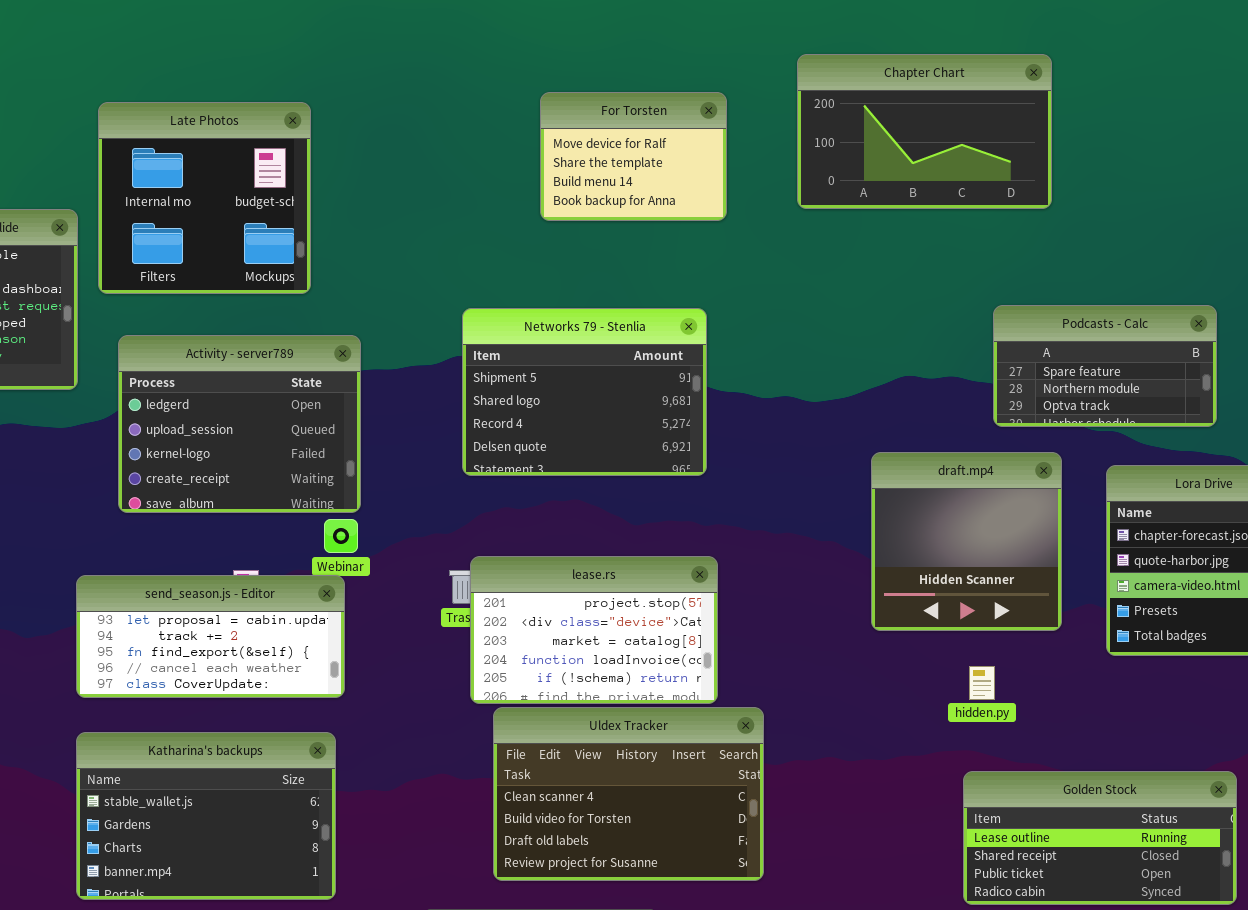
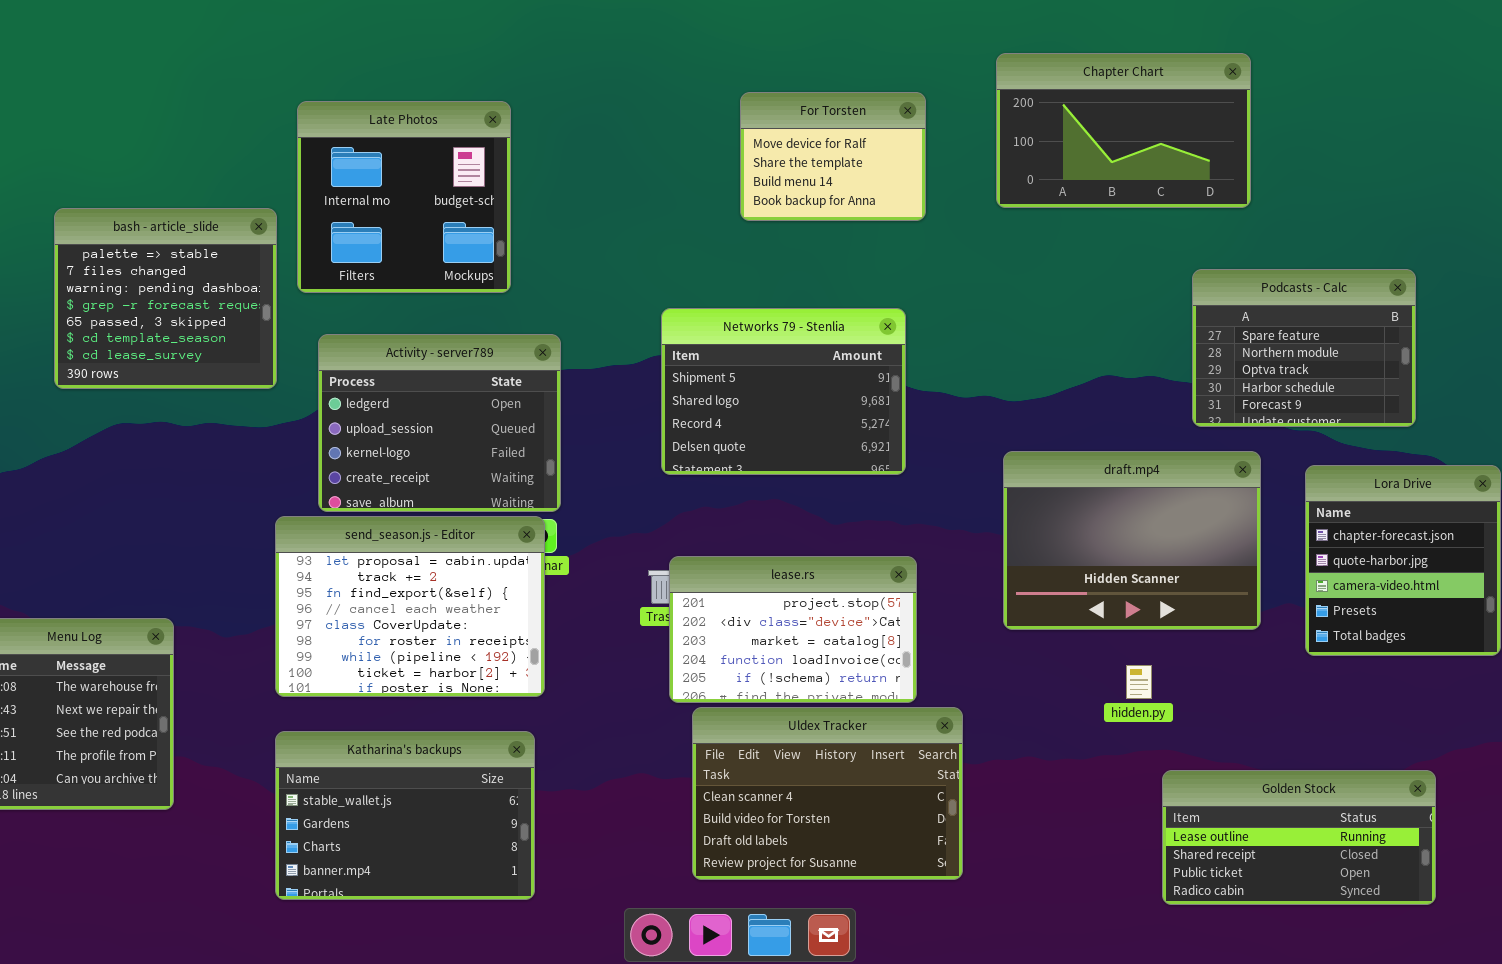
Podcasts - Calc: [993,305,1217,427] -> [1192,269,1416,427], resized
draft.mp4: [871,452,1062,631] -> [1003,451,1261,630], resized
send_season.js - Editor: [76,575,345,698] -> [275,516,545,697], resized
hidden.py: [969,666,995,700] -> [1126,665,1152,699], moved

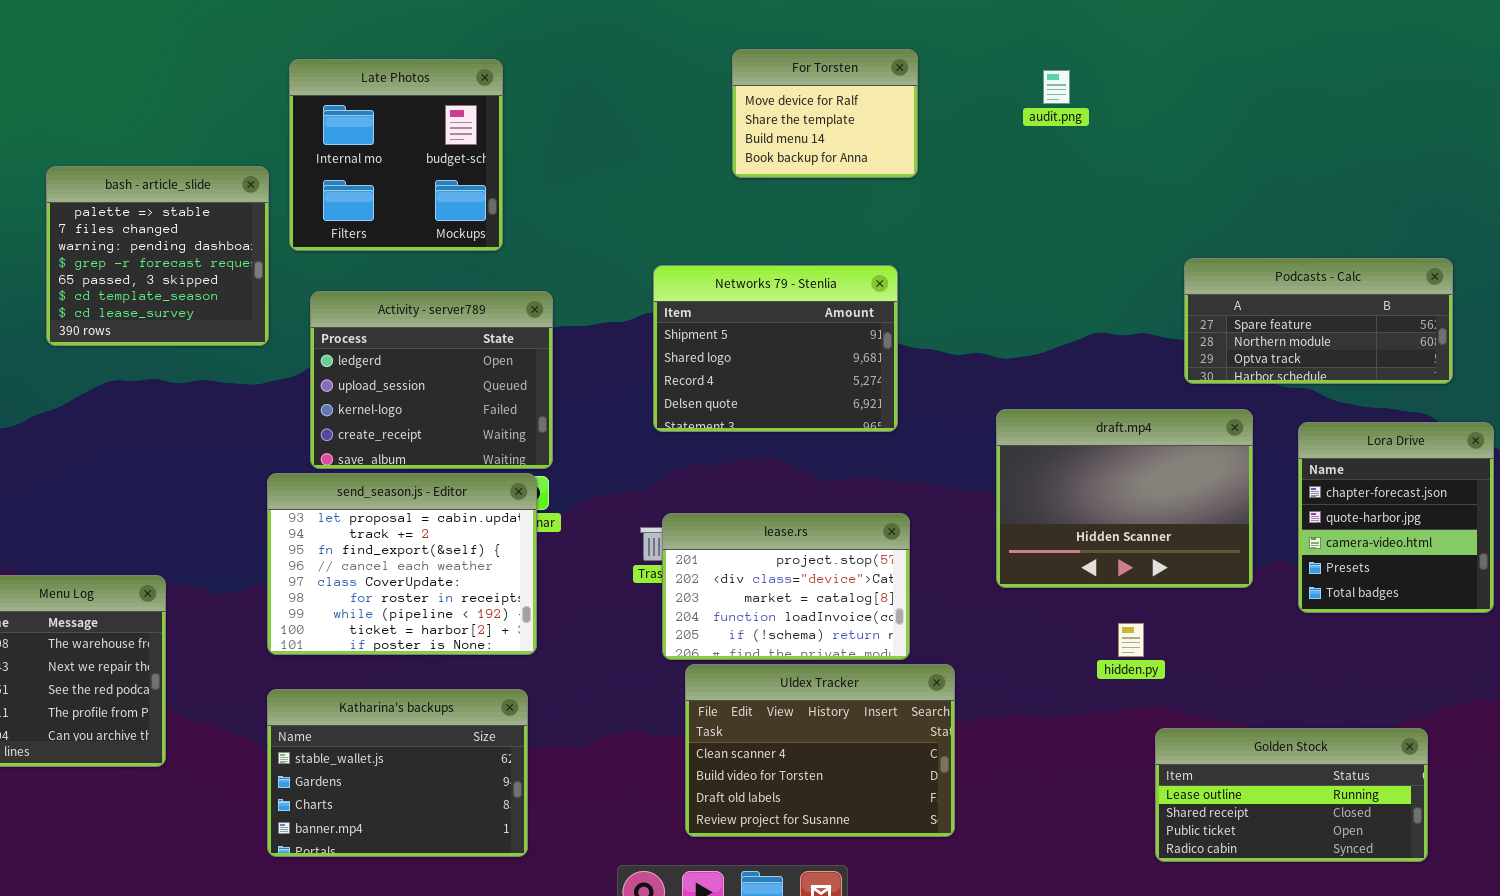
Chapter Chart: [996,53,1251,208] -> none, closed
Podcasts - Calc: [1192,269,1416,427] -> [1184,258,1453,384], resized

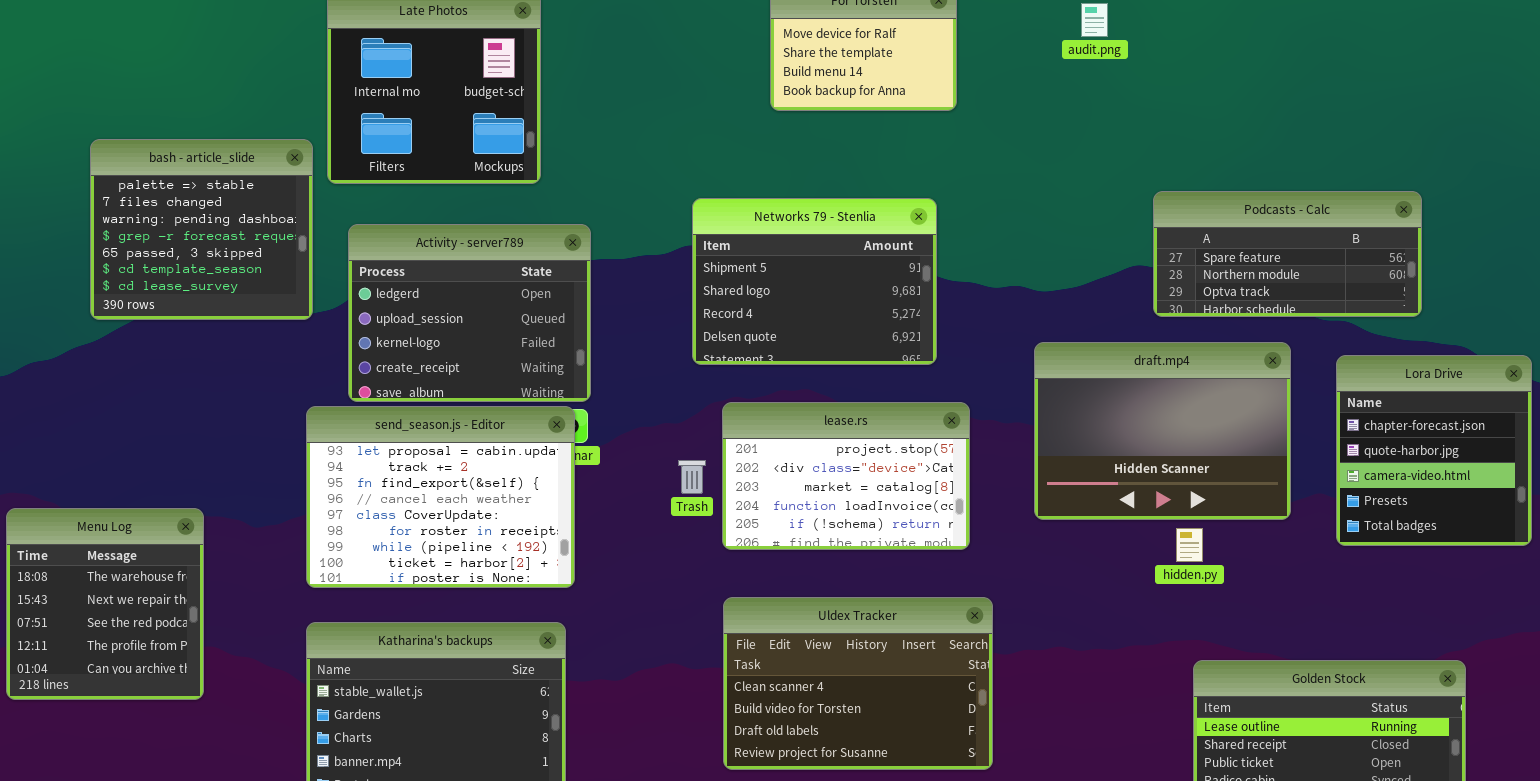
bash - article_slide: [46,166,269,346] -> [90,139,313,320], moved
Podcasts - Calc: [1184,258,1453,384] -> [1153,191,1422,317], moved
lease.rs: [662,513,910,660] -> [722,402,970,550], moved
hidden.py: [1118,623,1144,657] -> [1176,528,1203,562], moved

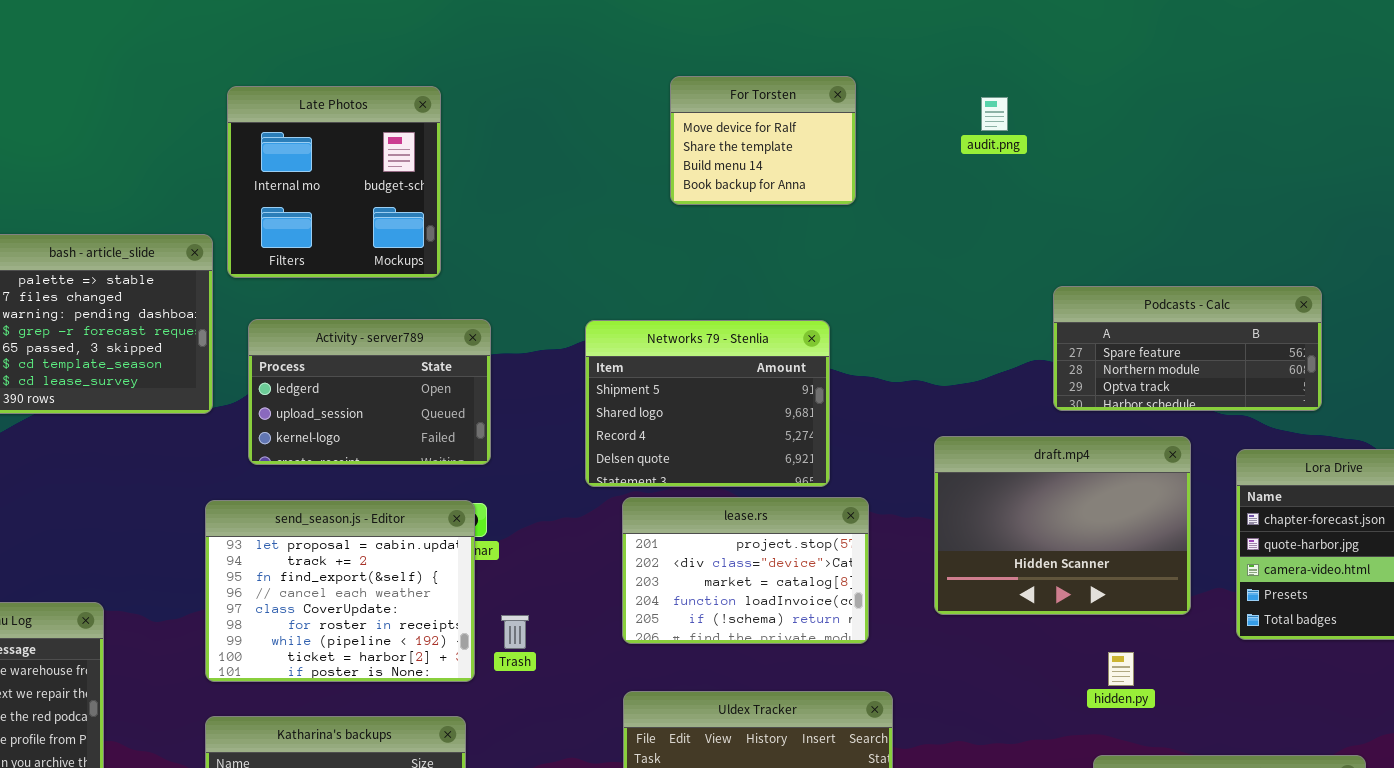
Networks 79 - Stenlia: [692,198,937,365] -> [585,320,830,487], moved
Activity - server789: [348,224,591,402] -> [248,319,491,465], resized
Trash: [678,460,706,494] -> [501,615,529,649], moved
hidden.py: [1176,528,1203,562] -> [1108,652,1134,686], moved

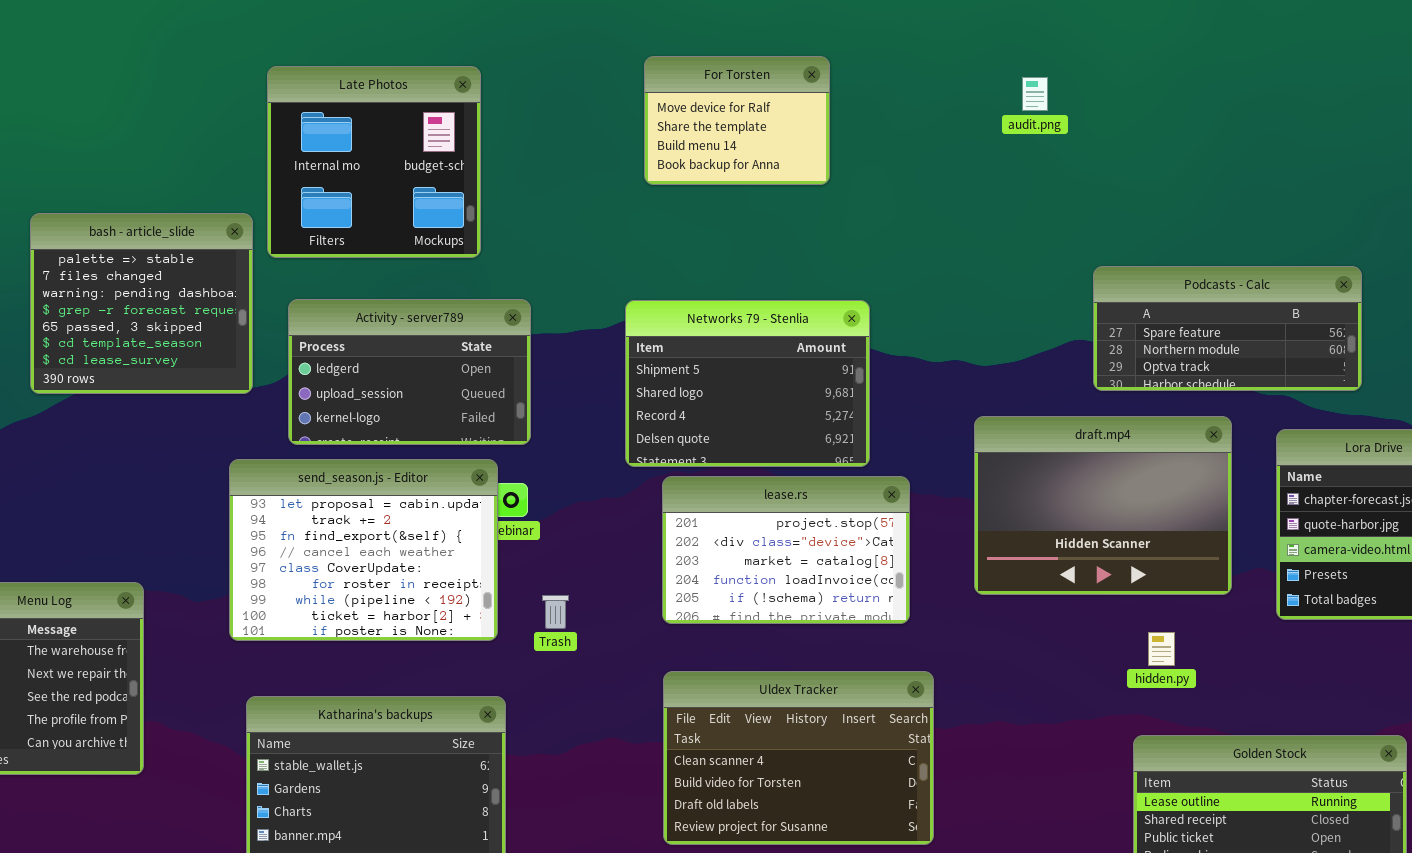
For Torsten: [670,76,856,205] -> [644,56,830,185], moved
send_season.js - Editor: [205,500,475,682] -> [229,459,498,641], moved

